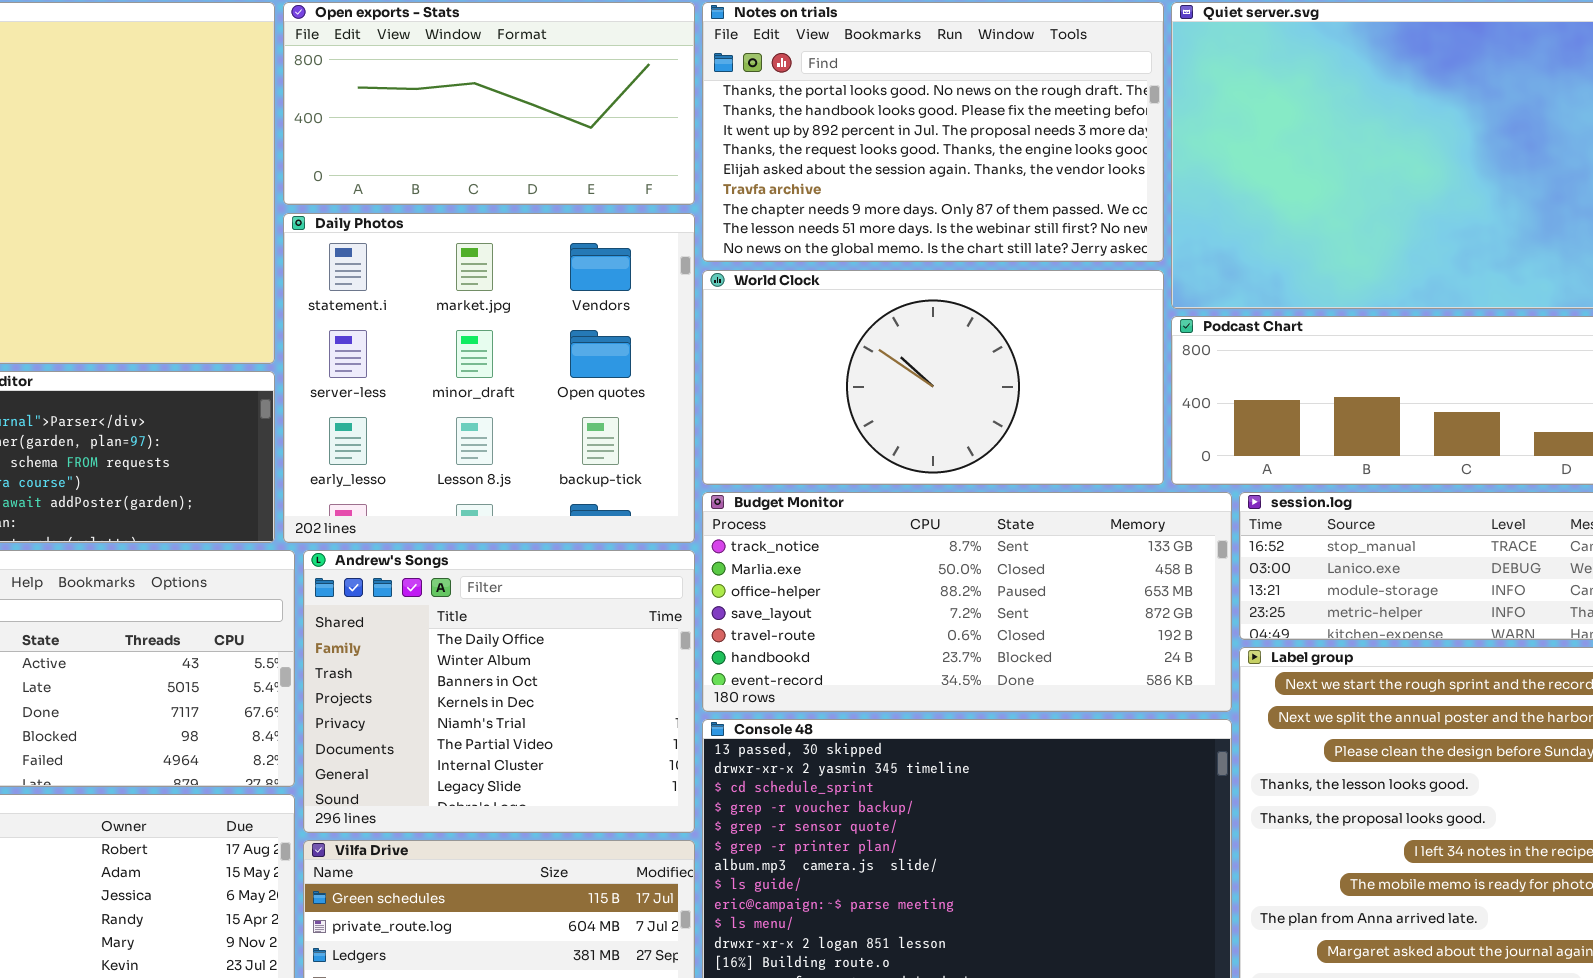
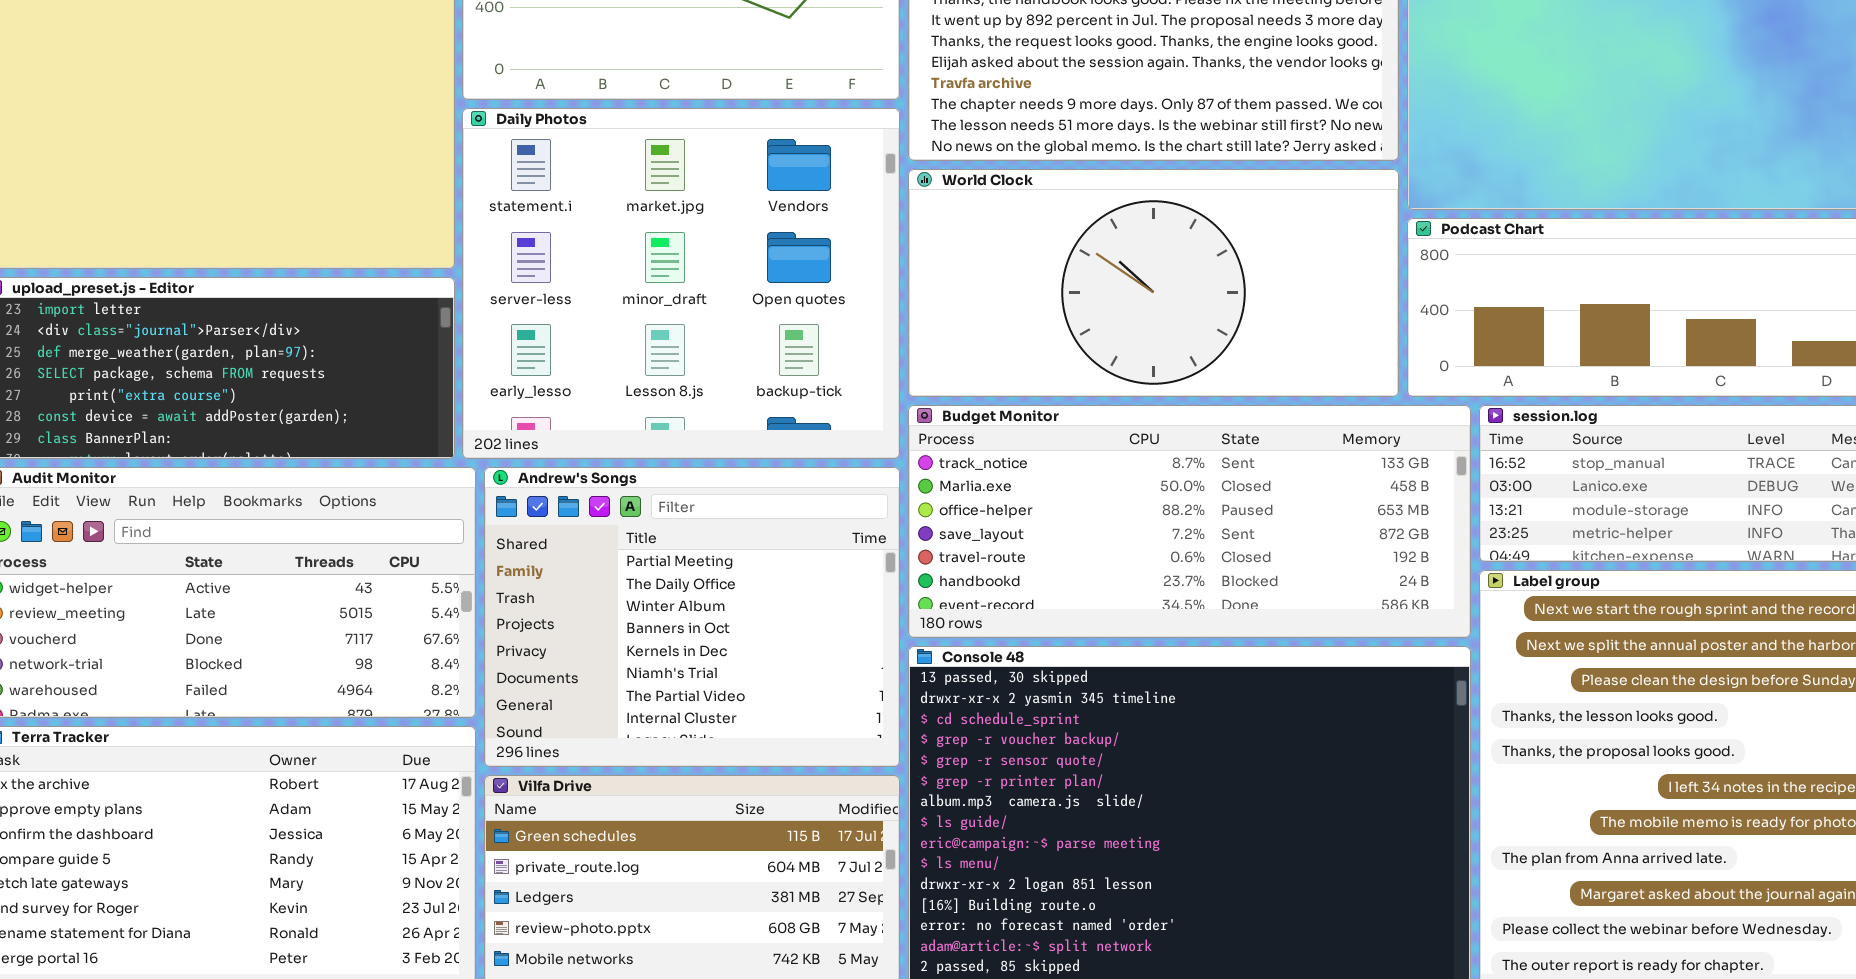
Andrew's Songs: [303,550,695,833] -> [484,467,900,767], scrolled up 1 row

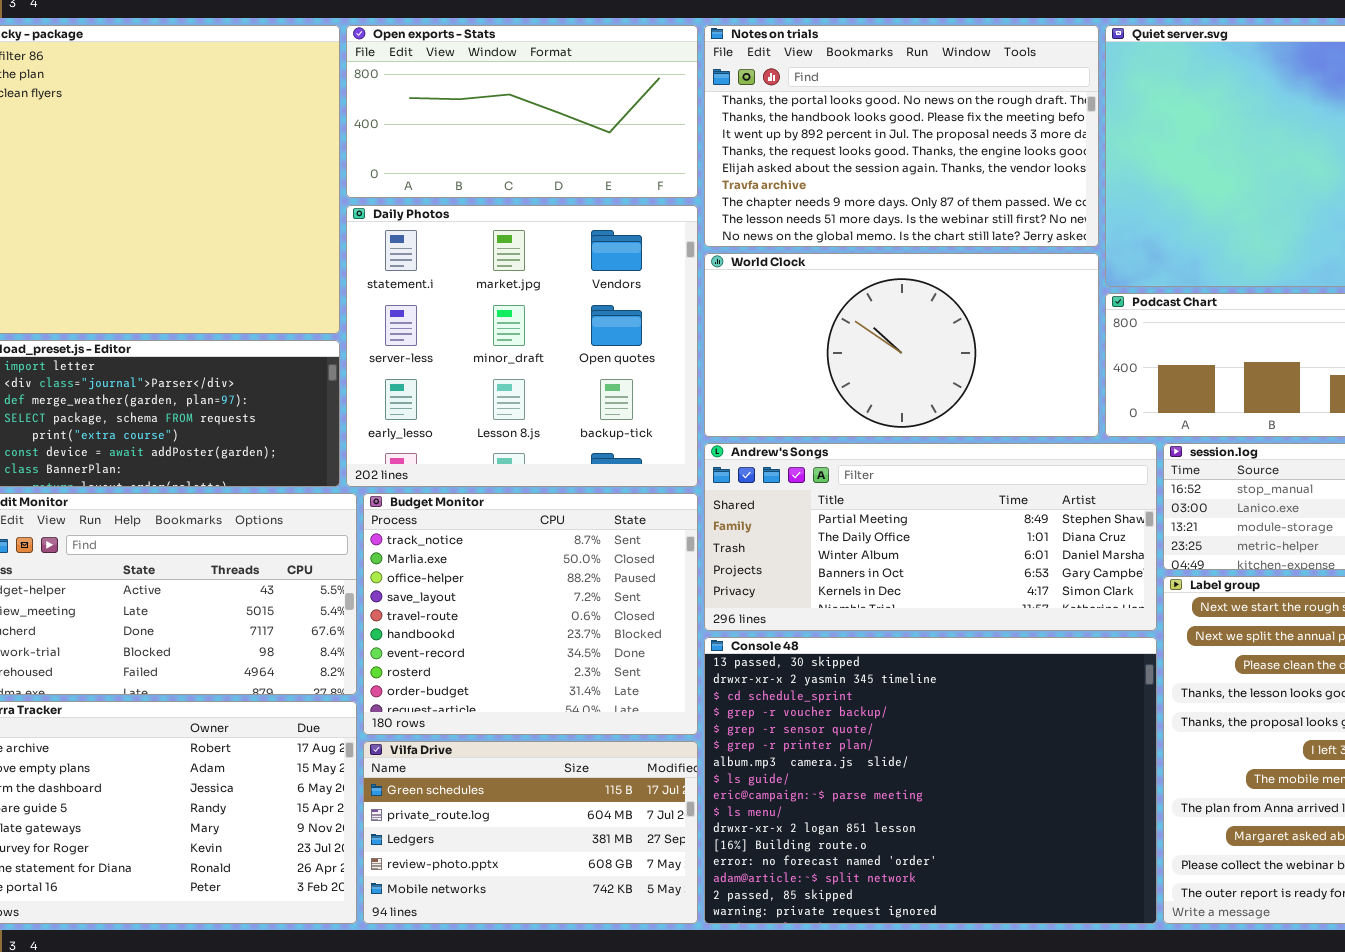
Budget Monitor: [908,405,1471,638] -> [363,493,698,735], moved, resized
Andrew's Songs: [484,467,900,767] -> [704,443,1157,631], moved, resized

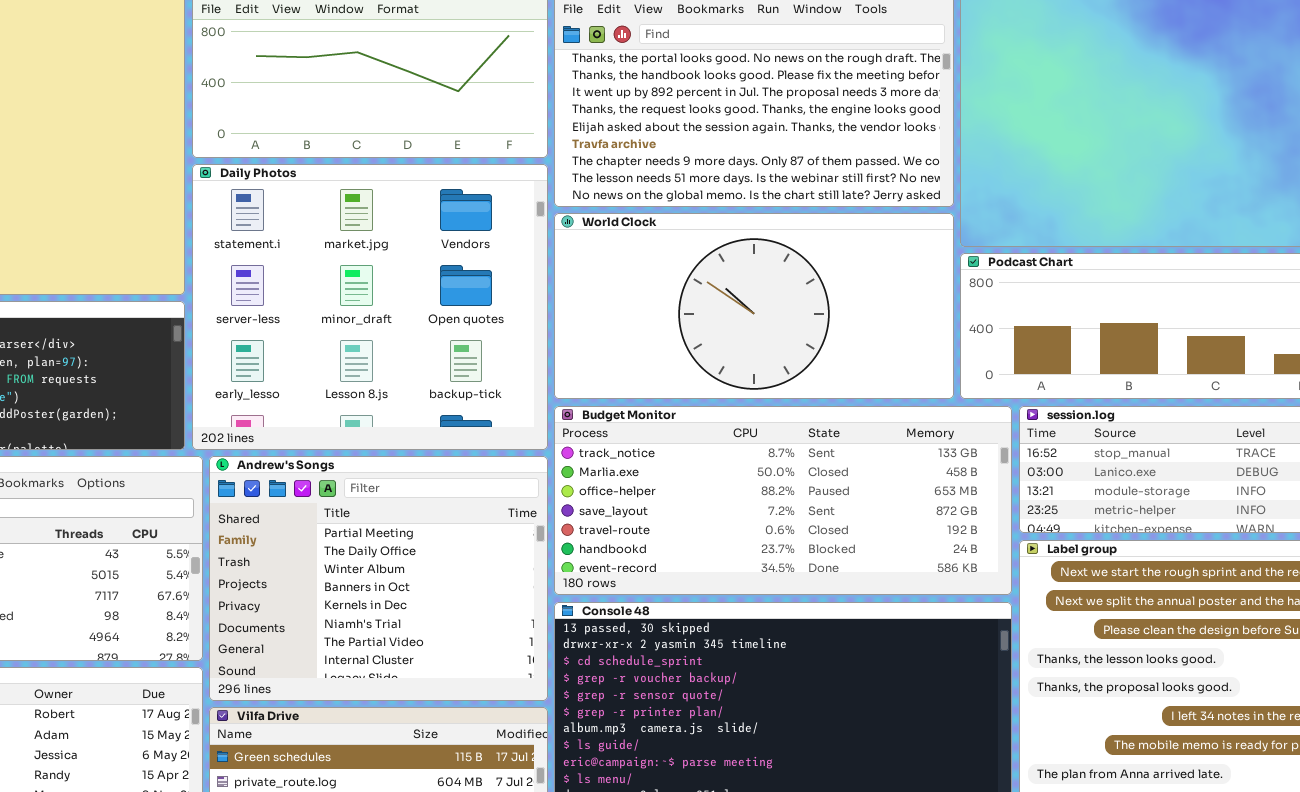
Andrew's Songs: [704,443,1157,631] -> [209,456,548,701], moved, resized
Budget Monitor: [363,493,698,735] -> [554,406,1012,595], moved, resized

